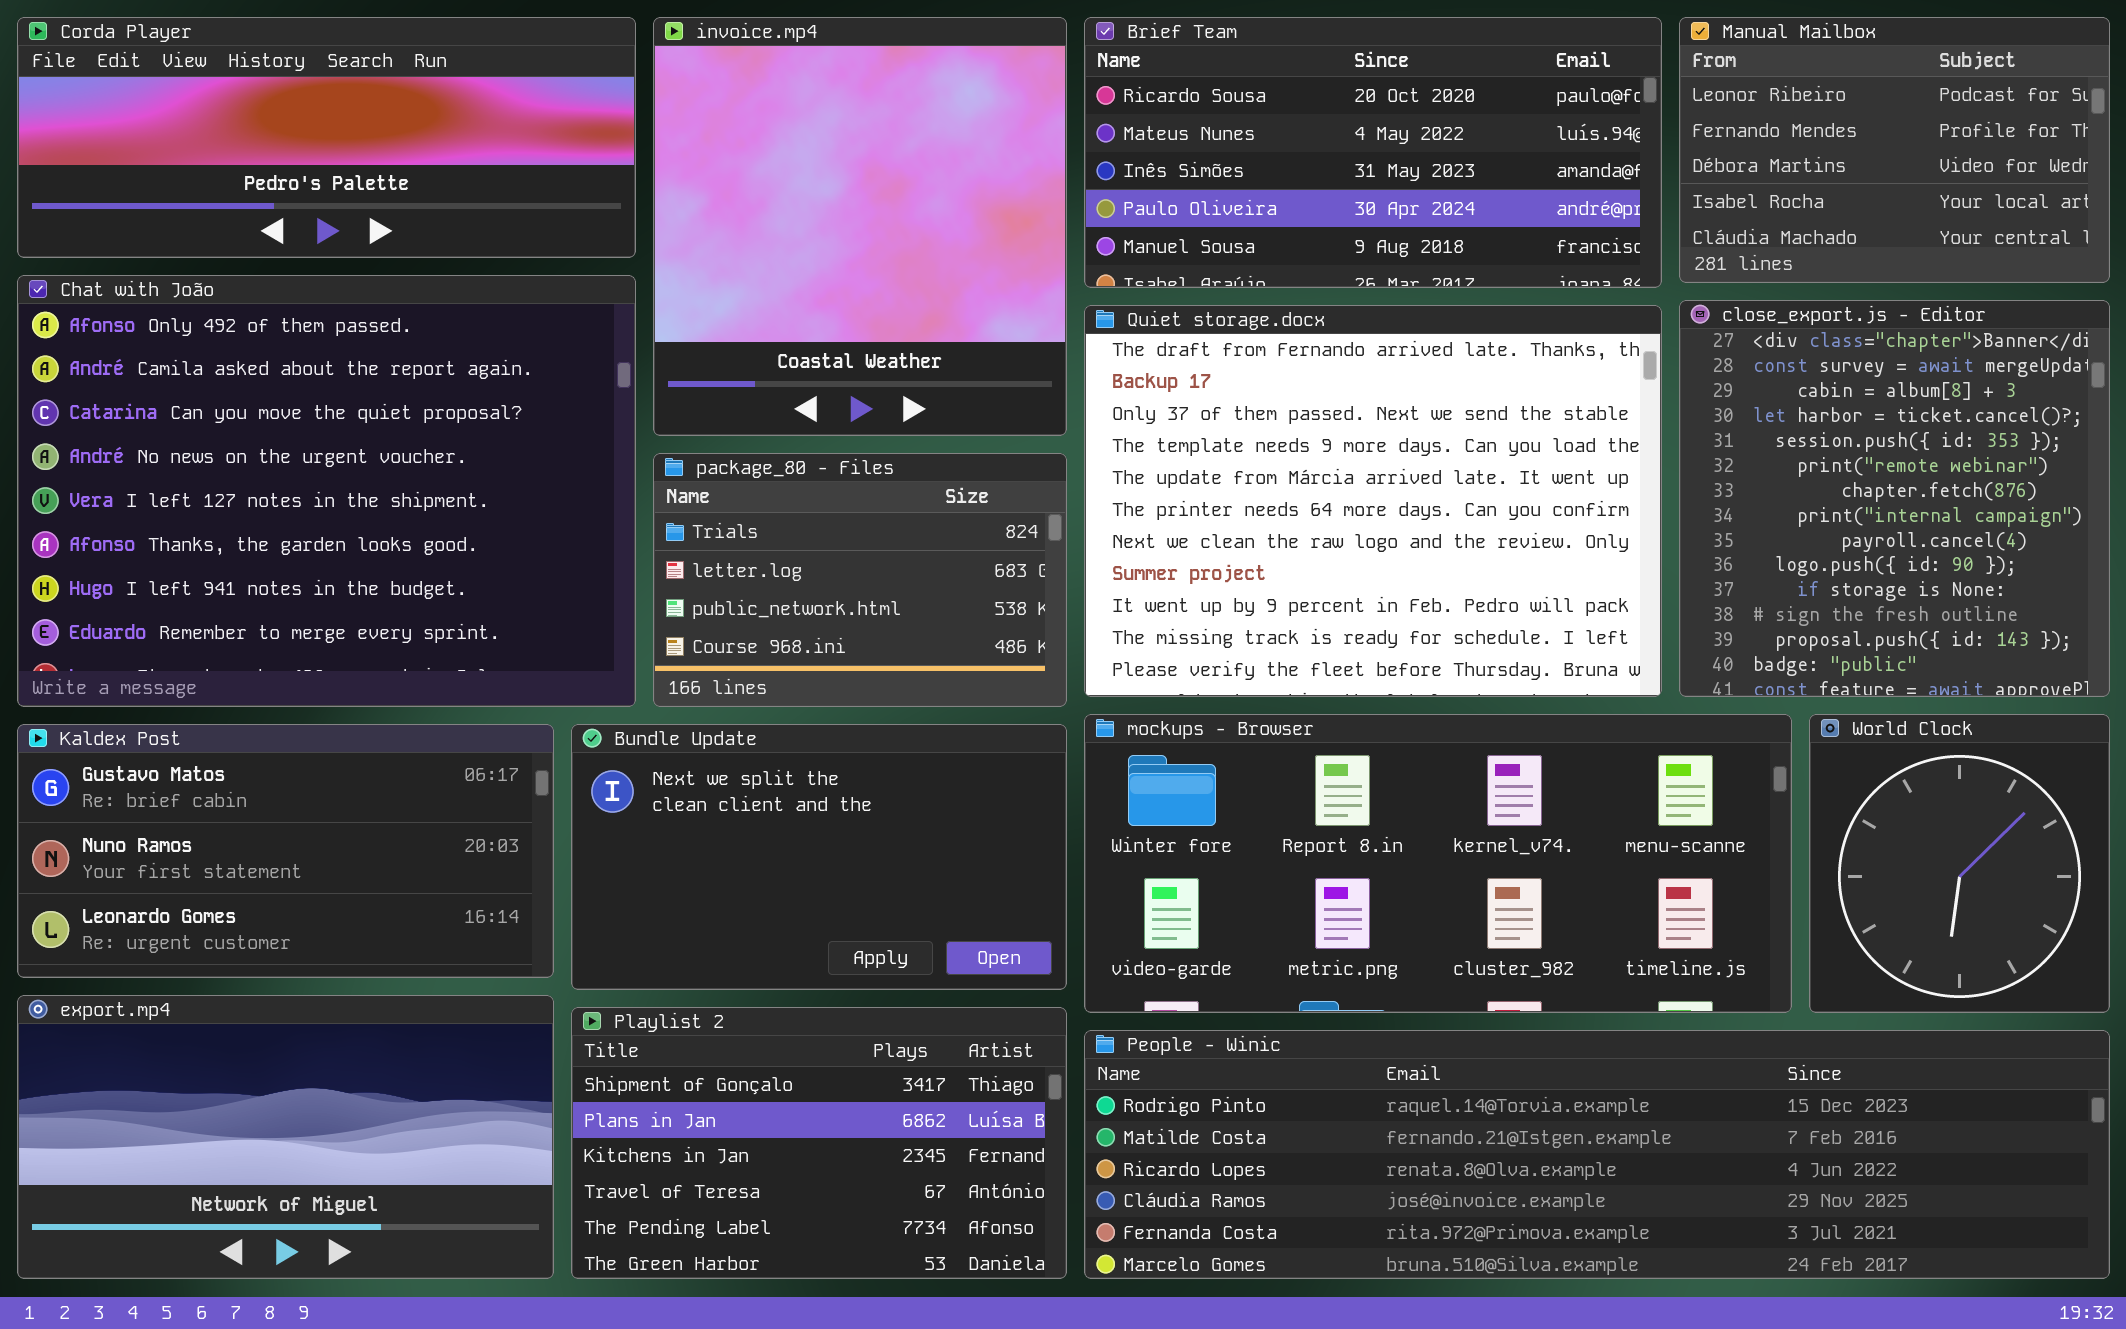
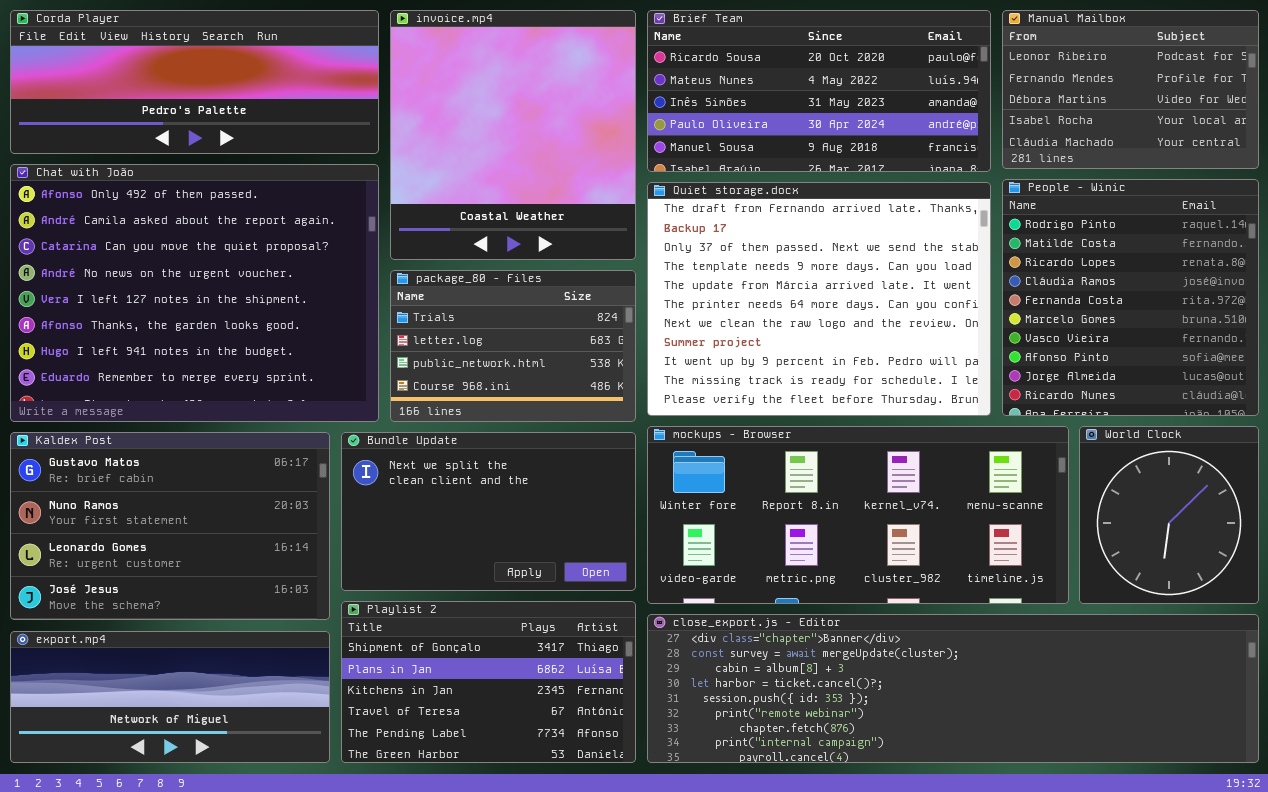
close_export.js - Editor: [1679,300,2110,697] -> [647,614,1259,763], moved, resized
Kaldex Post: [17,724,554,978] -> [10,432,330,620], resized
export.mp4: [17,995,554,1279] -> [10,631,330,763], resized
People - Winic: [1084,1030,2110,1279] -> [1002,179,1259,416], moved, resized

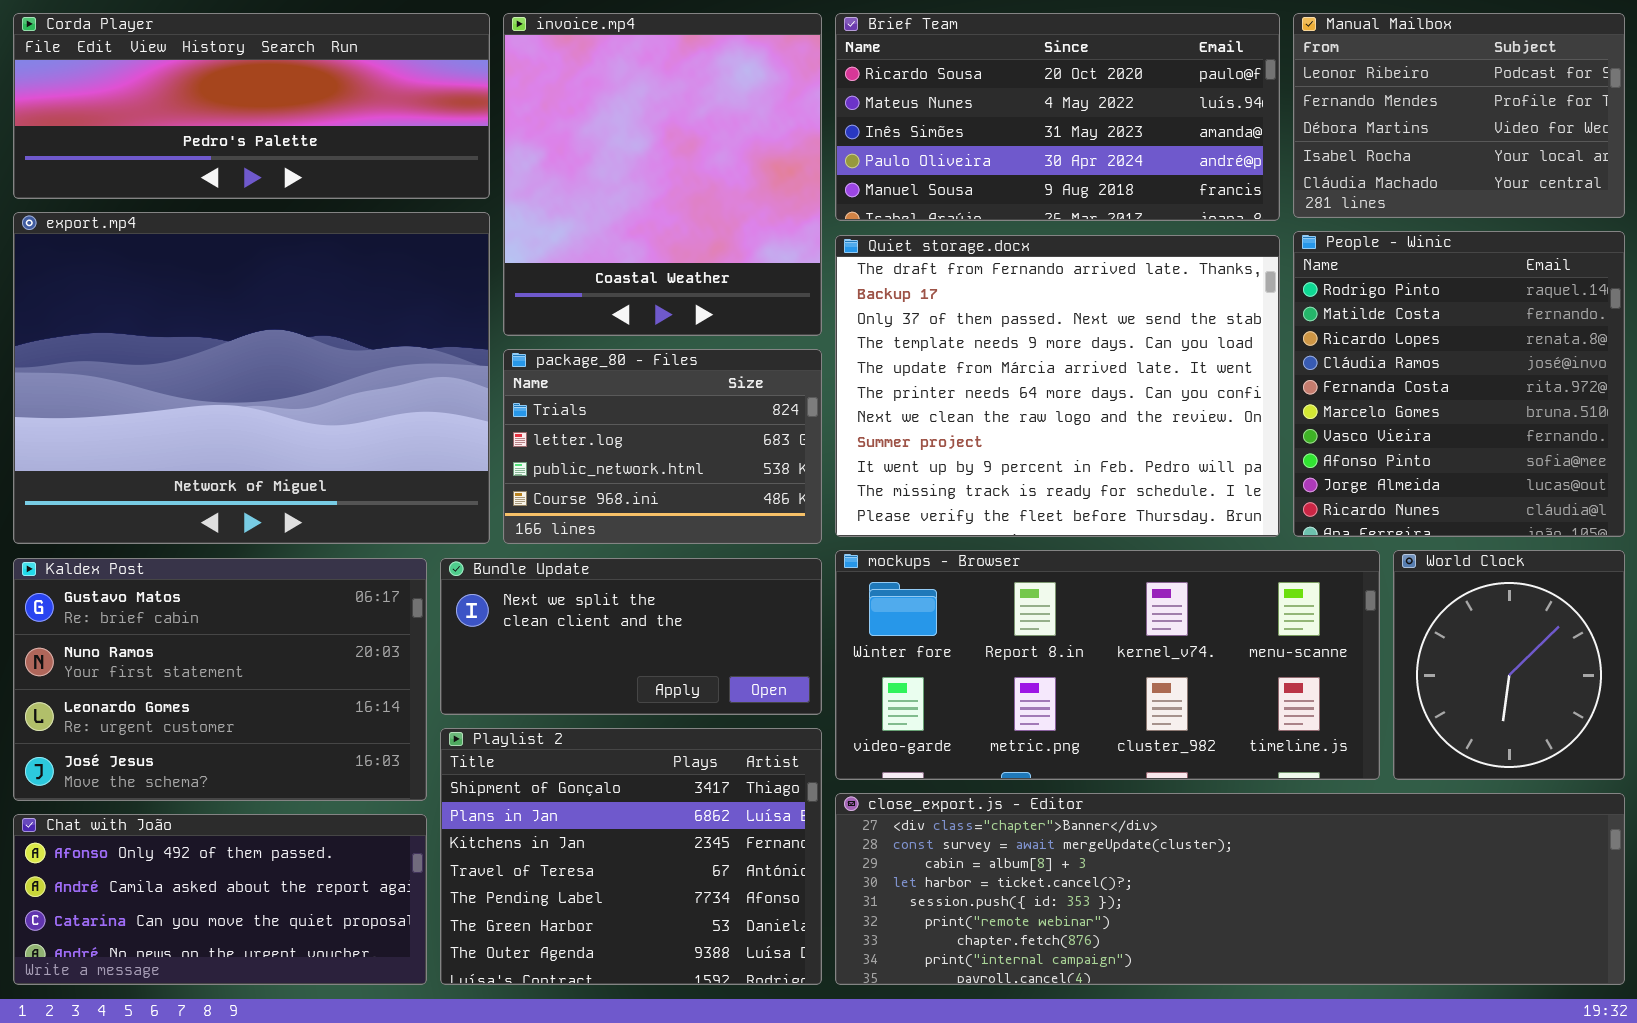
Chat with João: [10,164,379,422] -> [13,814,427,985], moved, resized
Bundle Update: [341,432,636,591] -> [440,558,822,715], resized
Playlist 2: [341,601,636,763] -> [440,728,822,985], resized
export.mp4: [10,631,330,763] -> [13,212,490,544], moved, resized

